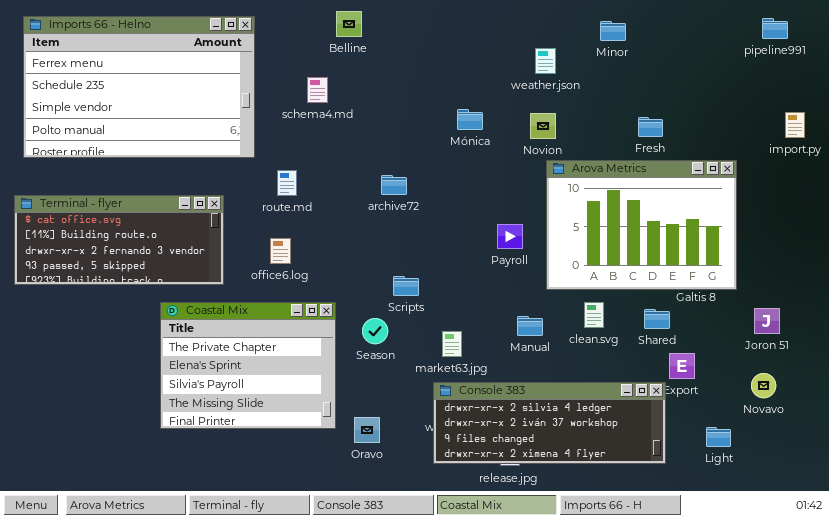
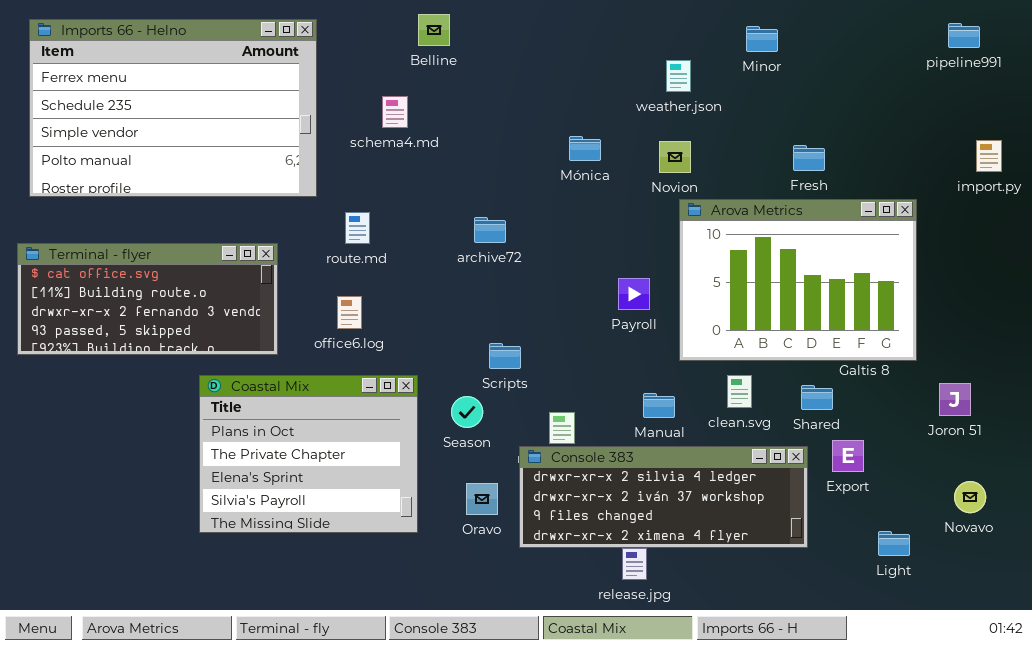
Coastal Mix: [160,302,336,429] -> [199,375,418,533], scrolled up 1 row
Novavo: [751,373,776,398] -> [954,481,986,513], moved
Console 383: [433,382,666,464] -> [519,446,808,548], moved
Oravo: [354,417,380,443] -> [466,483,498,515], moved

